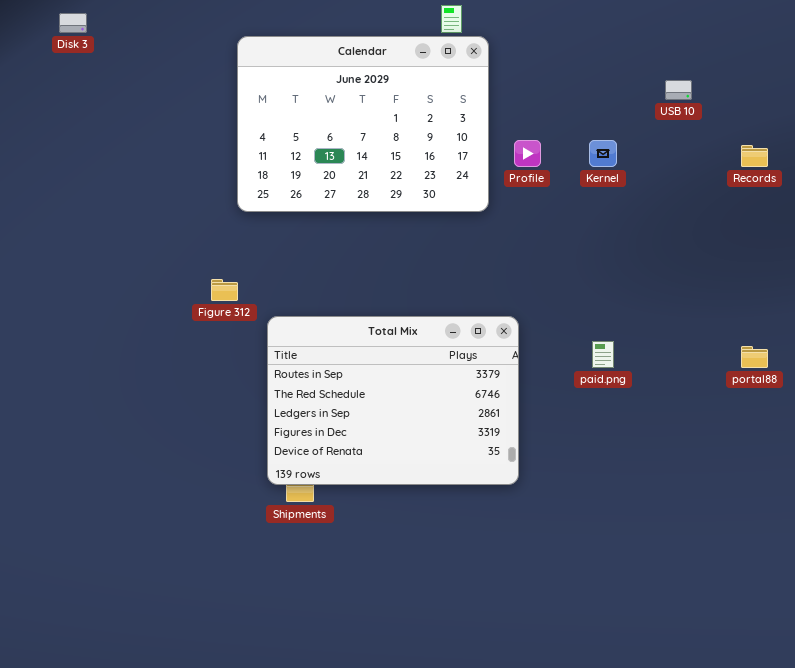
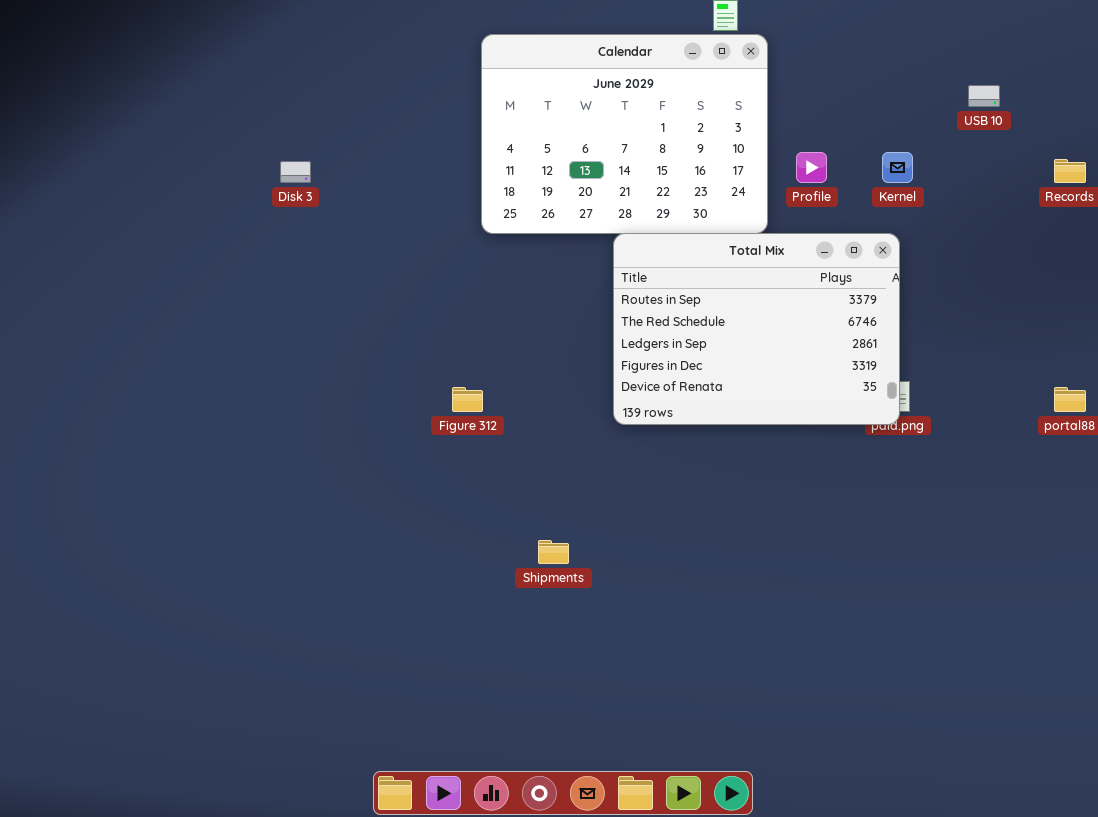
Disk 3: [59,13,87,33] -> [280,161,311,183], moved
Figure 312: [211,279,238,301] -> [452,387,483,412], moved
Total Mix: [267,316,519,485] -> [613,233,900,425], moved

